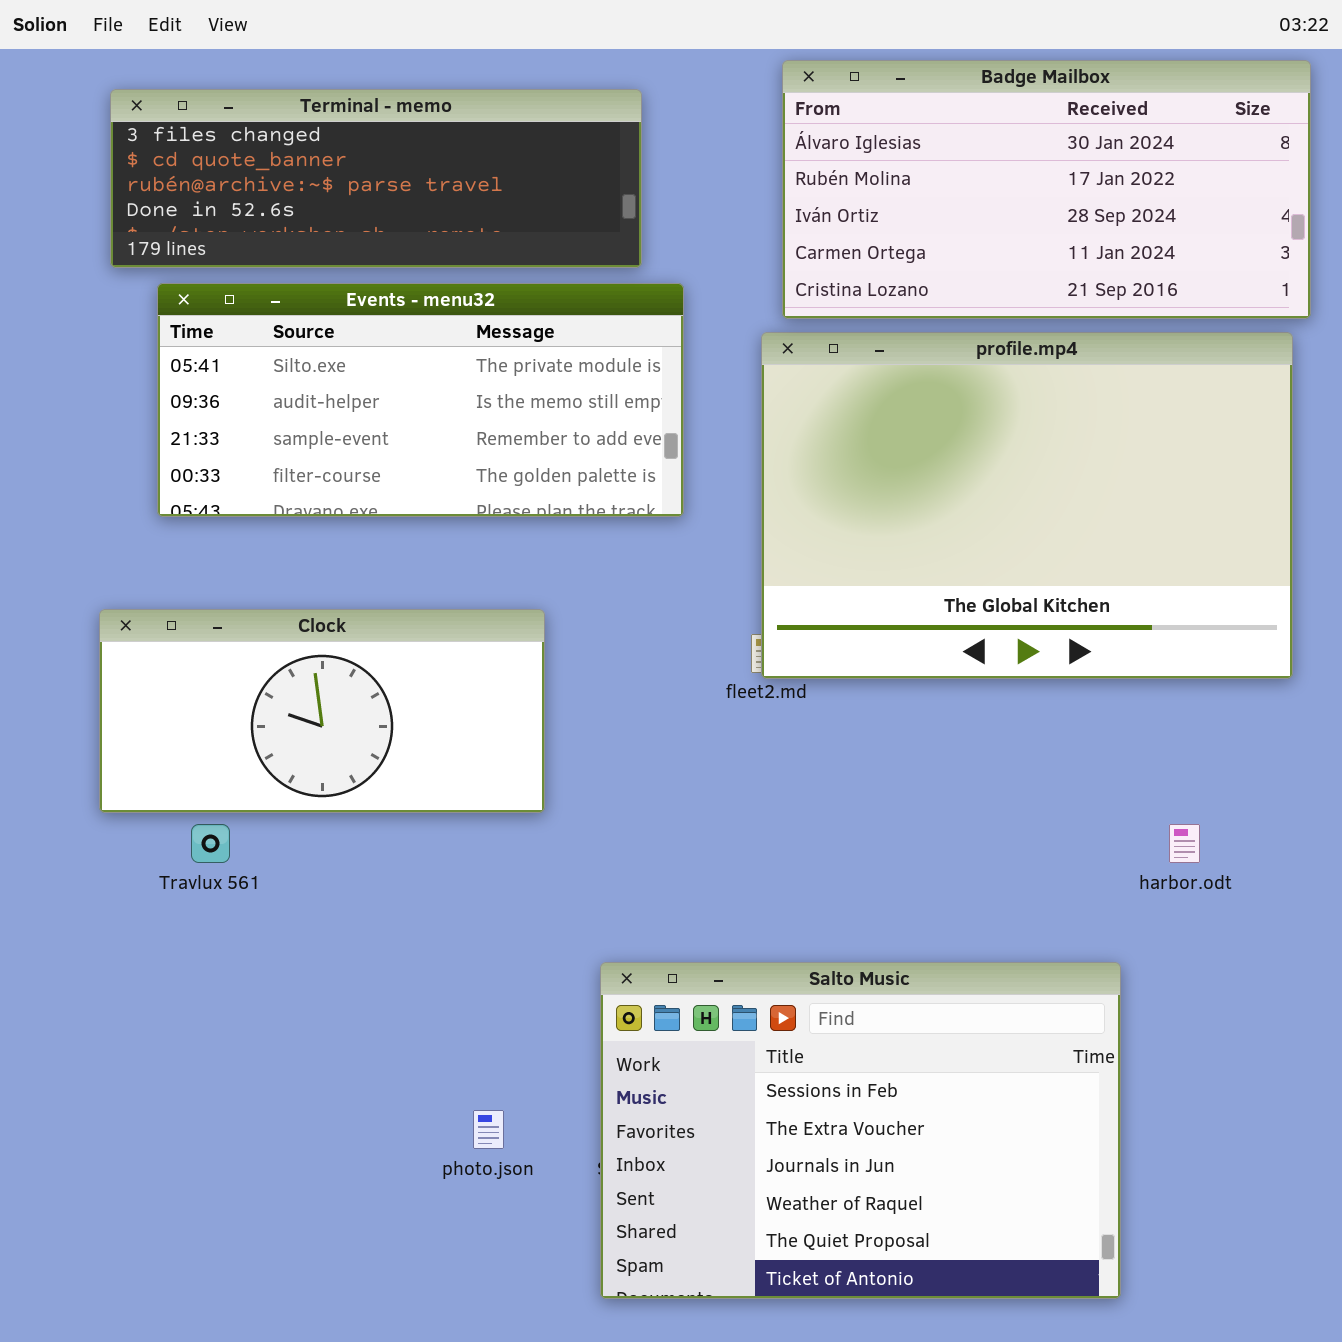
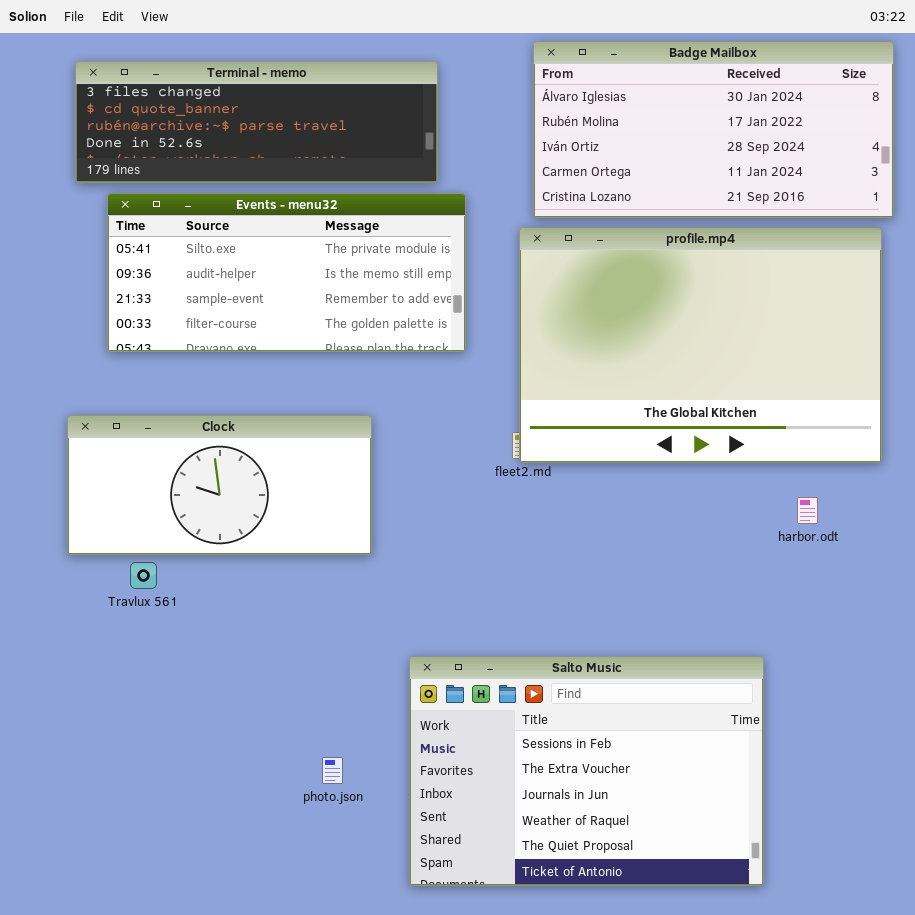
harbor.odt: [1169,824,1200,863] -> [797,497,818,524], moved

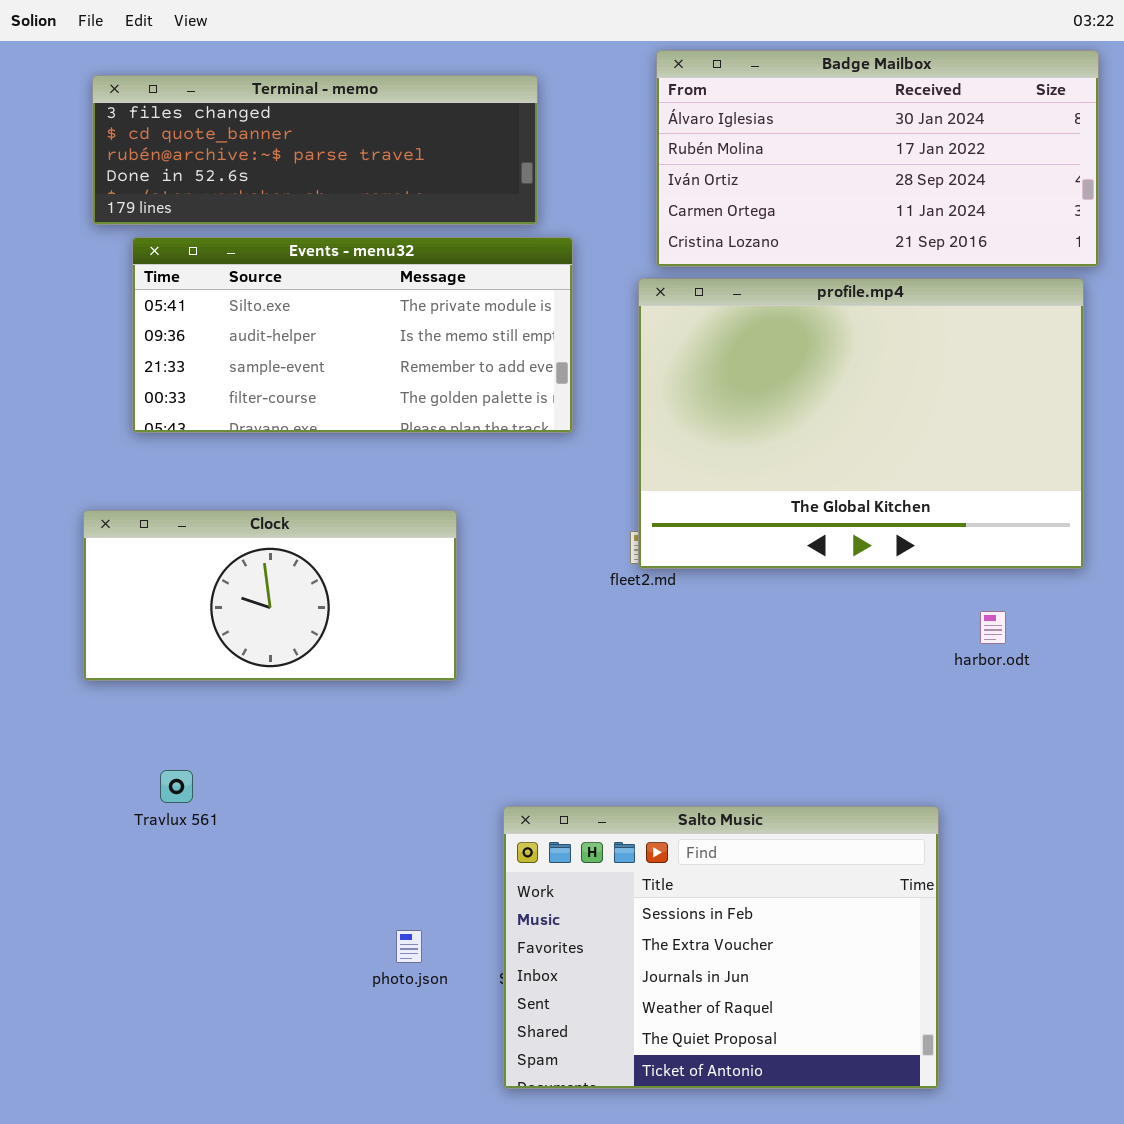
Travlux 561: [130,562,157,589] -> [160,770,193,803], moved

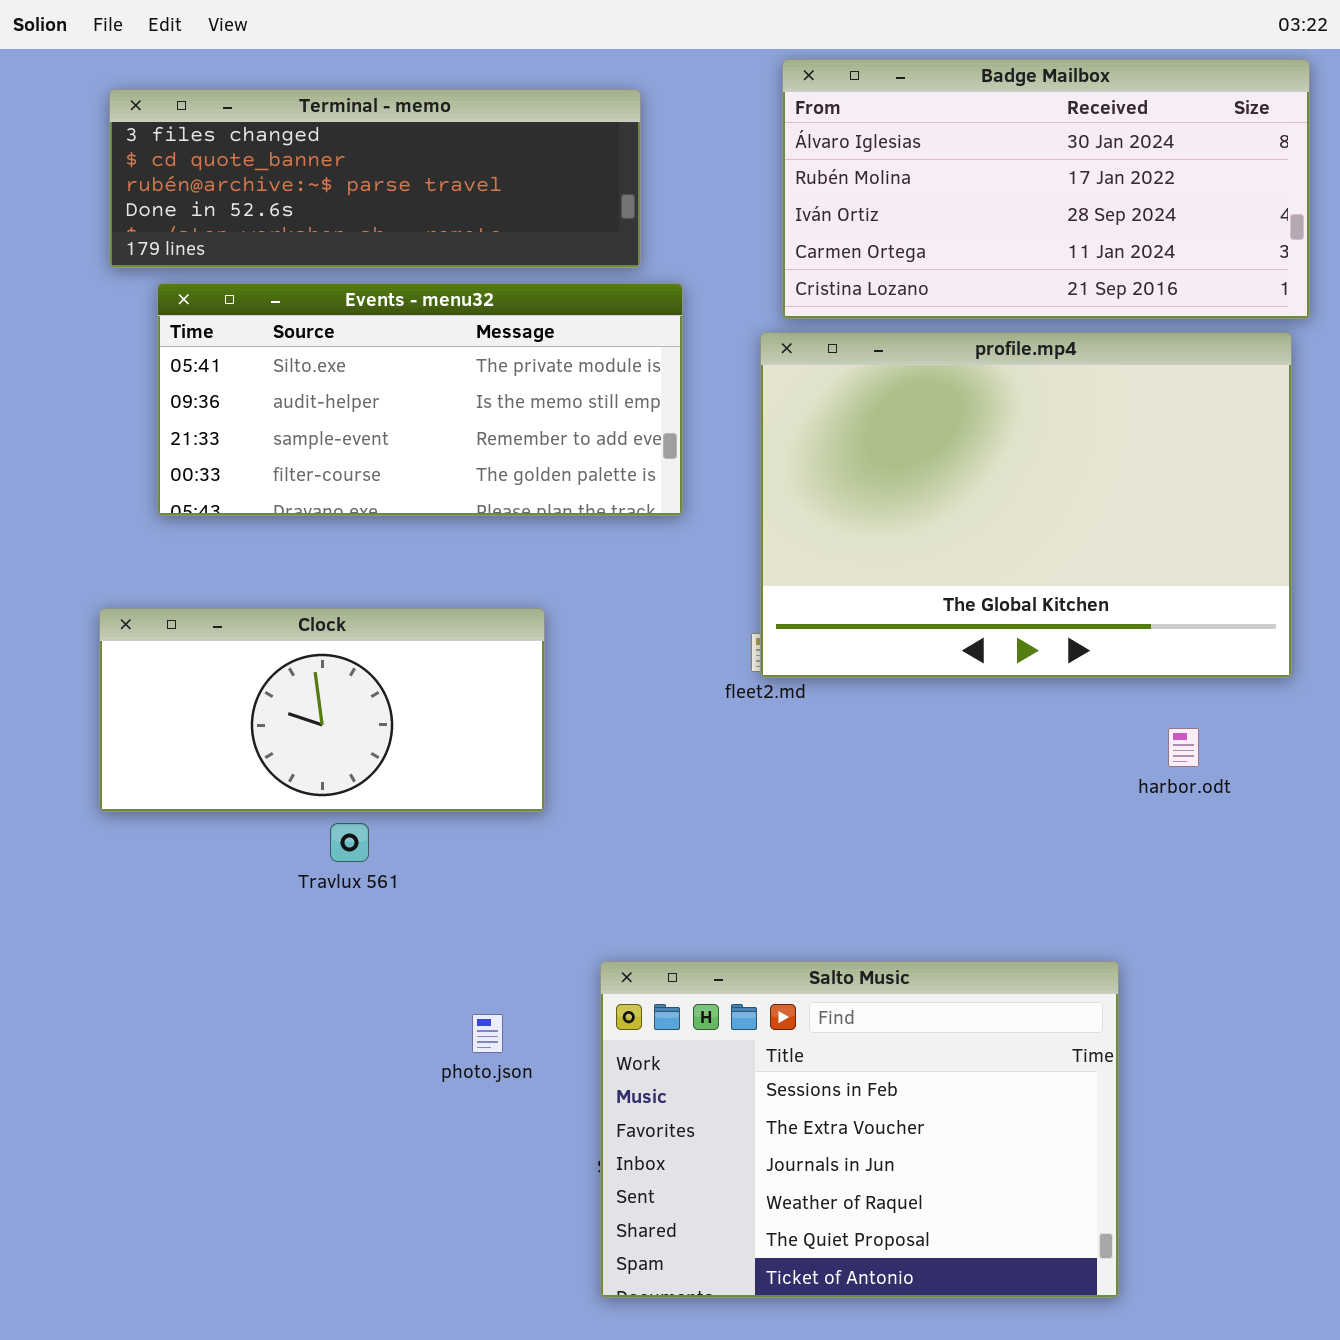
Travlux 561: [160,770,193,803] -> [330,823,369,862], moved
photo.json: [396,930,422,963] -> [472,1014,503,1053], moved

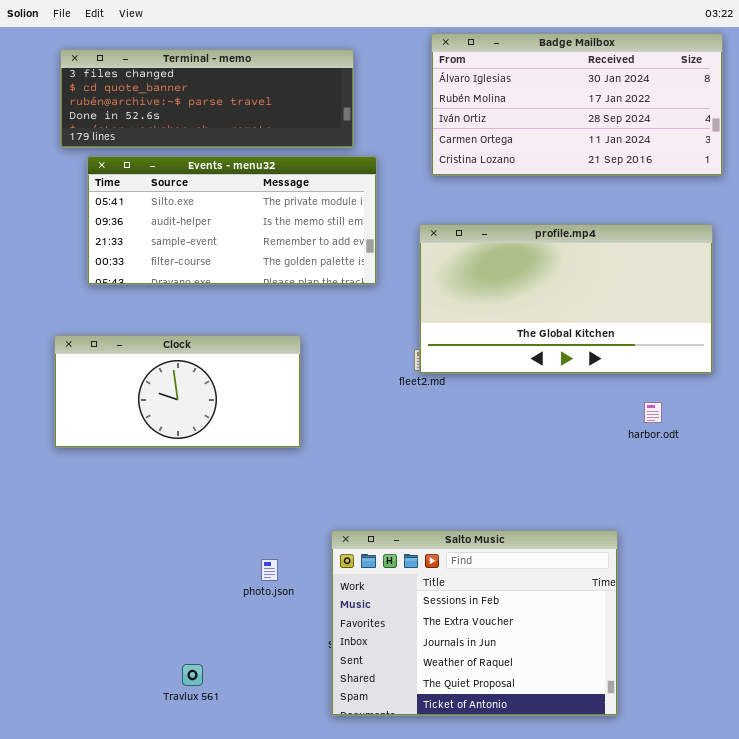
profile.mp4: [760,332,1292,678] -> [419,224,713,374], resized
Travlux 561: [330,823,369,862] -> [182,664,203,686], moved

